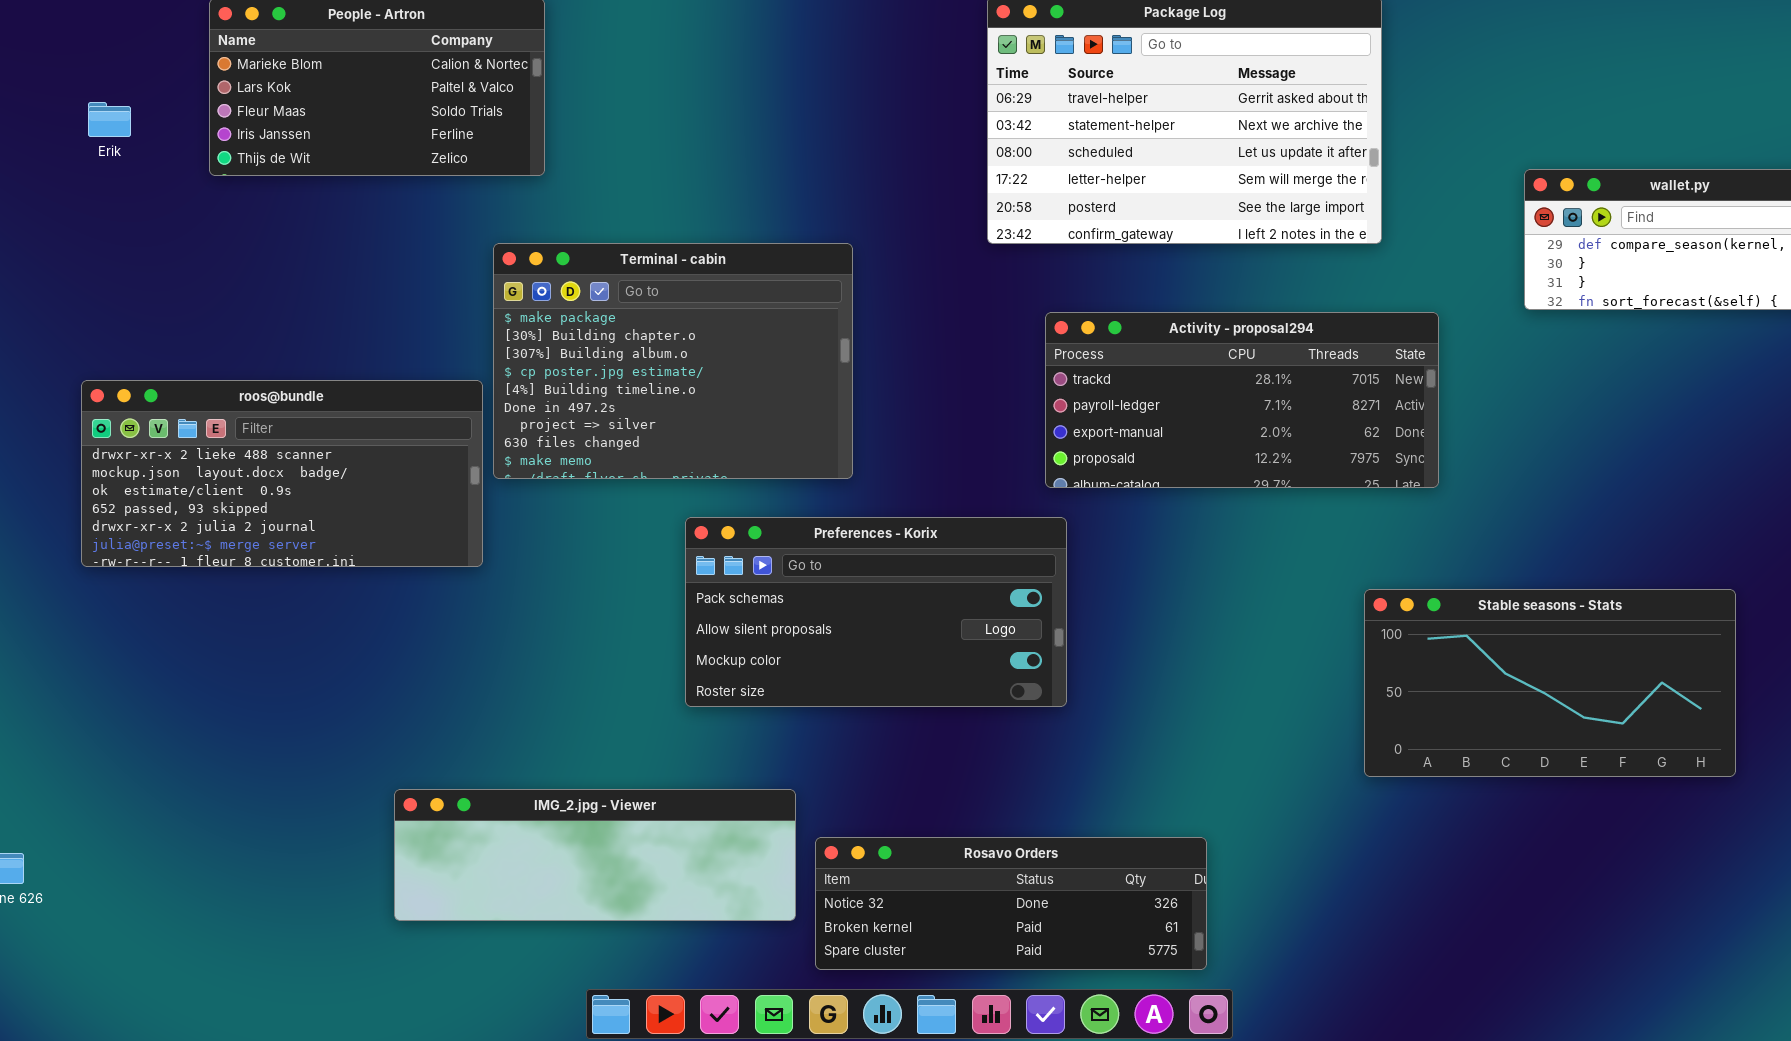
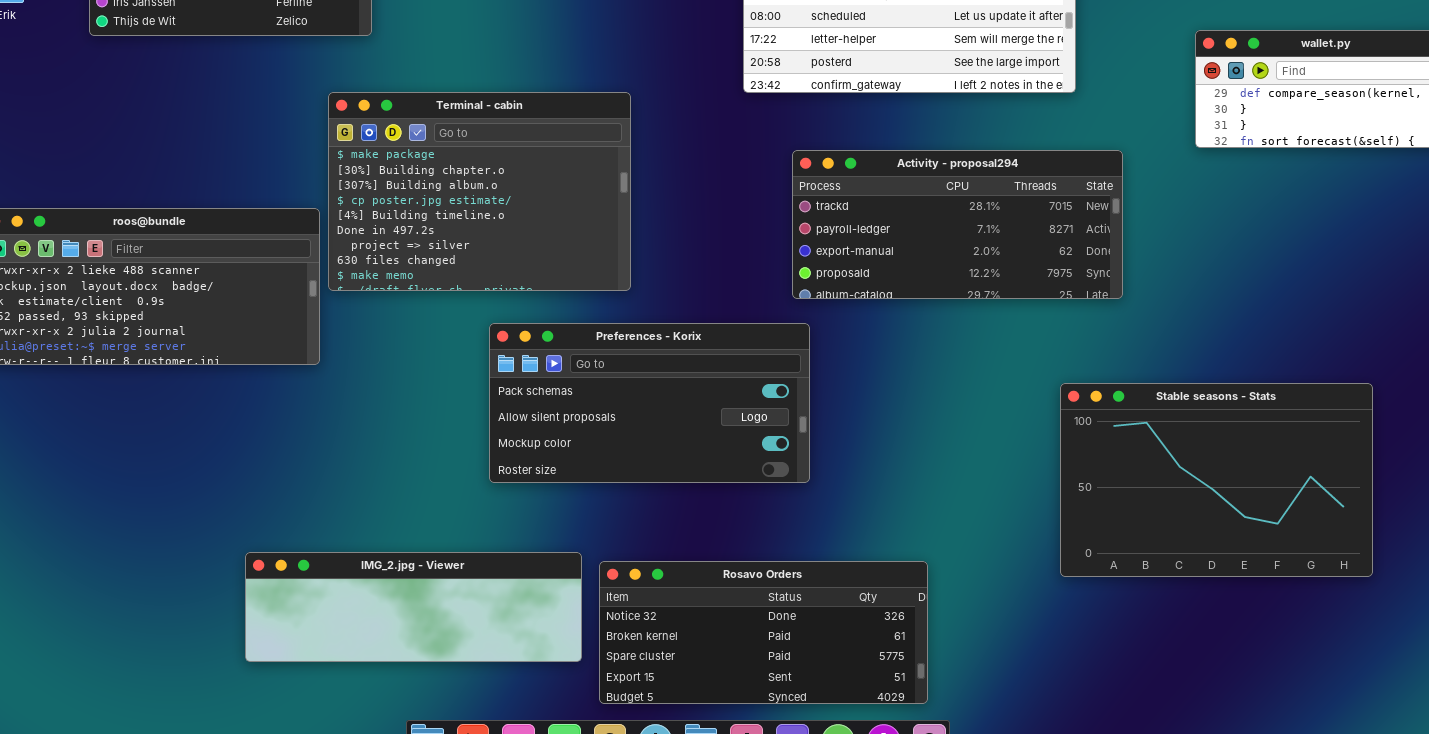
Stable seasons - Stats: [1364,589,1736,777] -> [1060,383,1373,577], resized
Rosavo Orders: [815,837,1207,970] -> [599,561,928,704], resized

